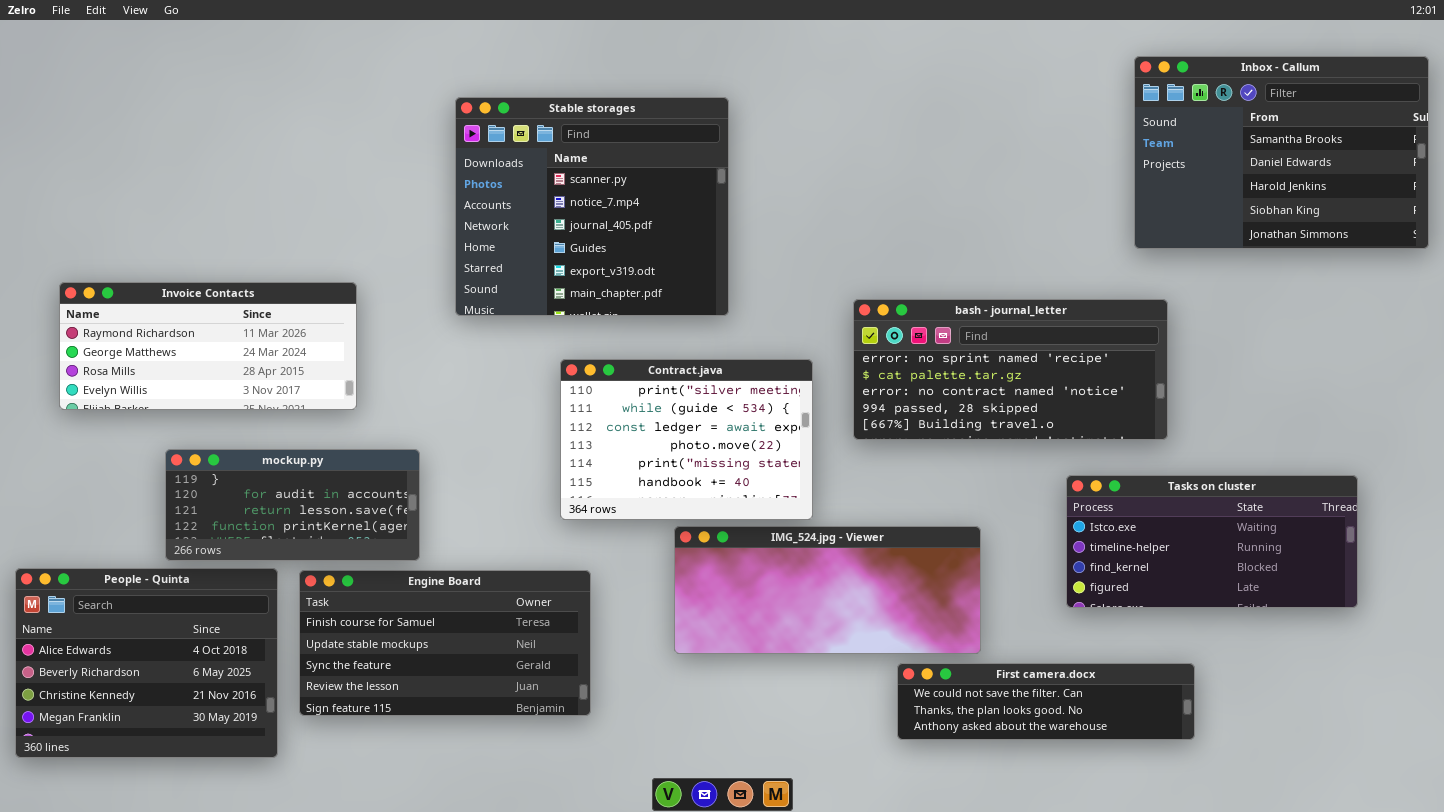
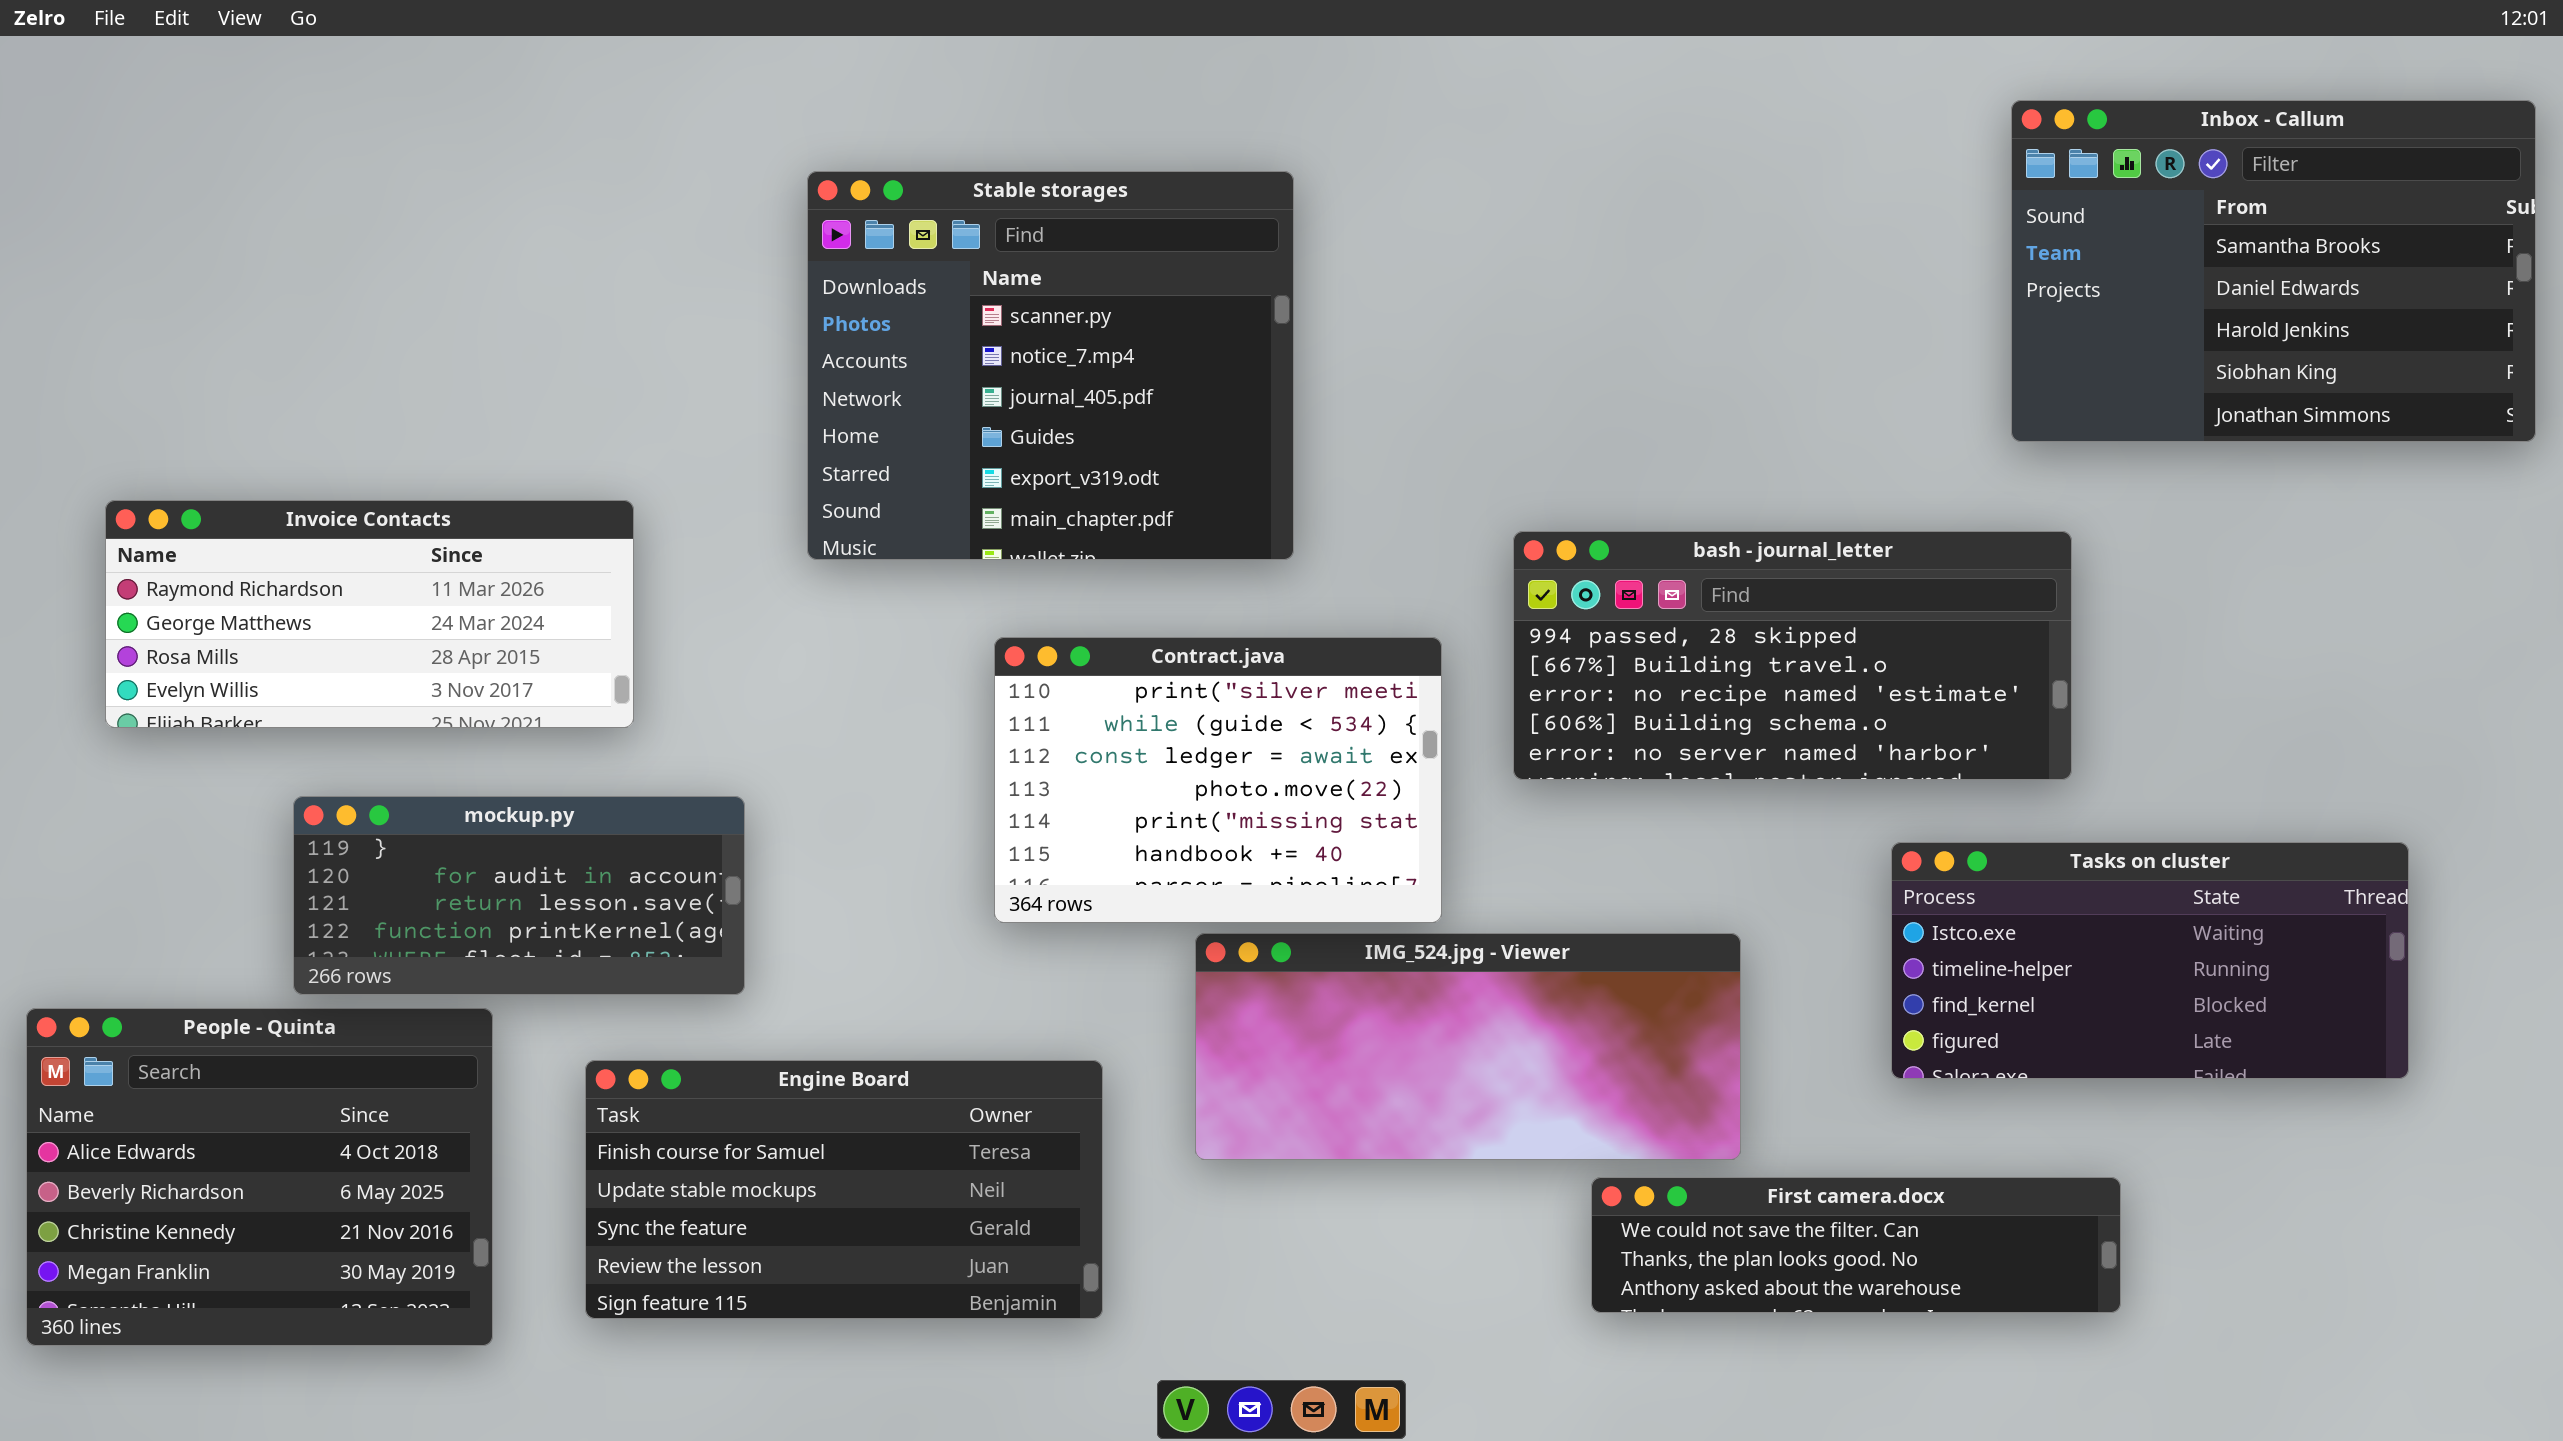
bash - journal_letter: [853,299,1168,440] -> [1513,531,2072,780], scrolled down 3 rows
Engine Board: [299,570,591,716] -> [585,1060,1103,1319], moved

